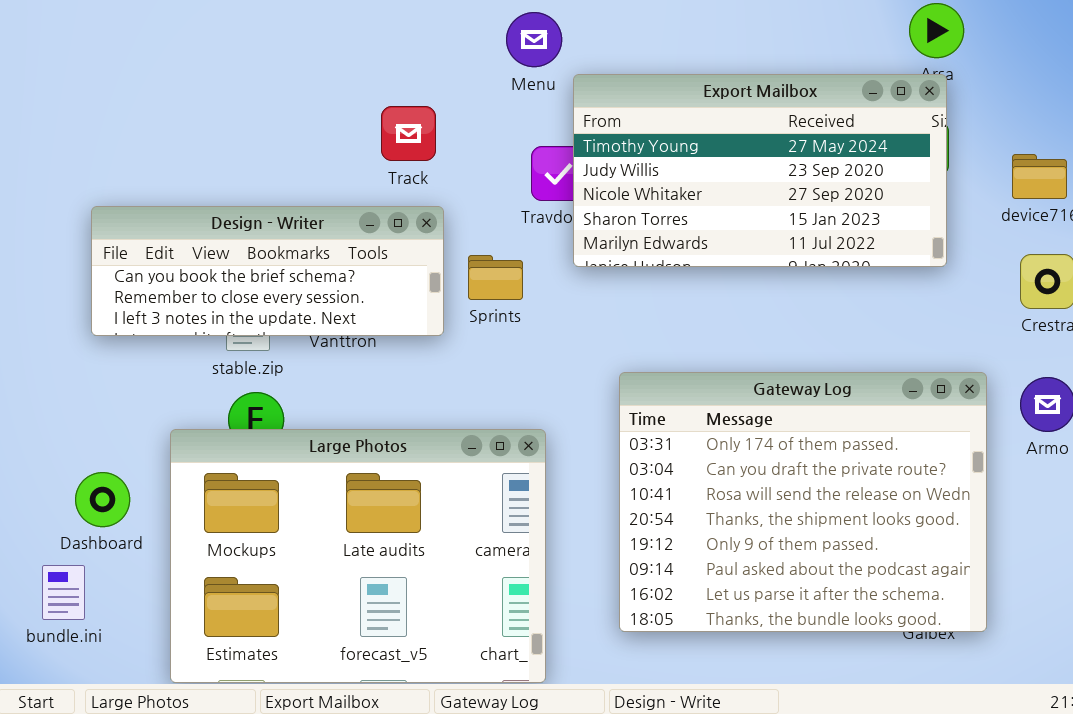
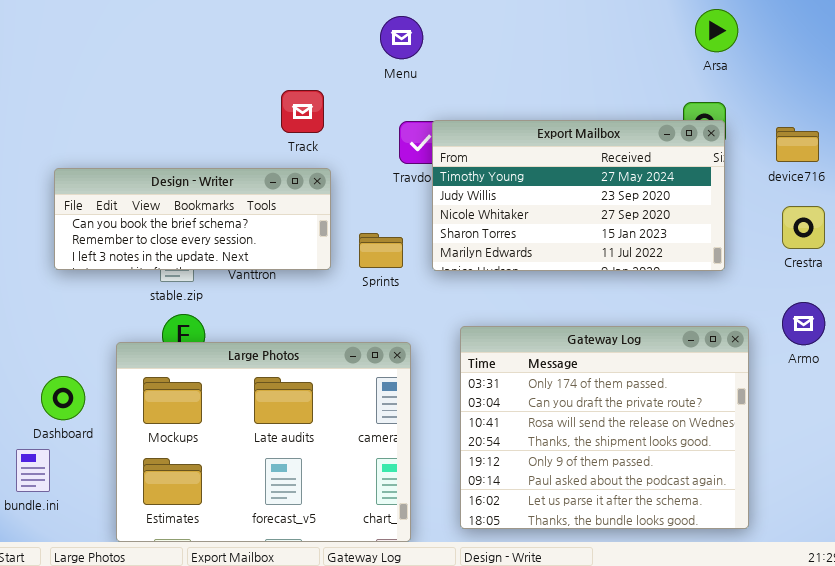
Export Mailbox: [573,74,947,267] -> [432,120,725,271], moved
Sprints: [468,255,523,300] -> [359,233,403,268], moved
Gateway Log: [619,372,987,632] -> [460,326,749,529], moved

